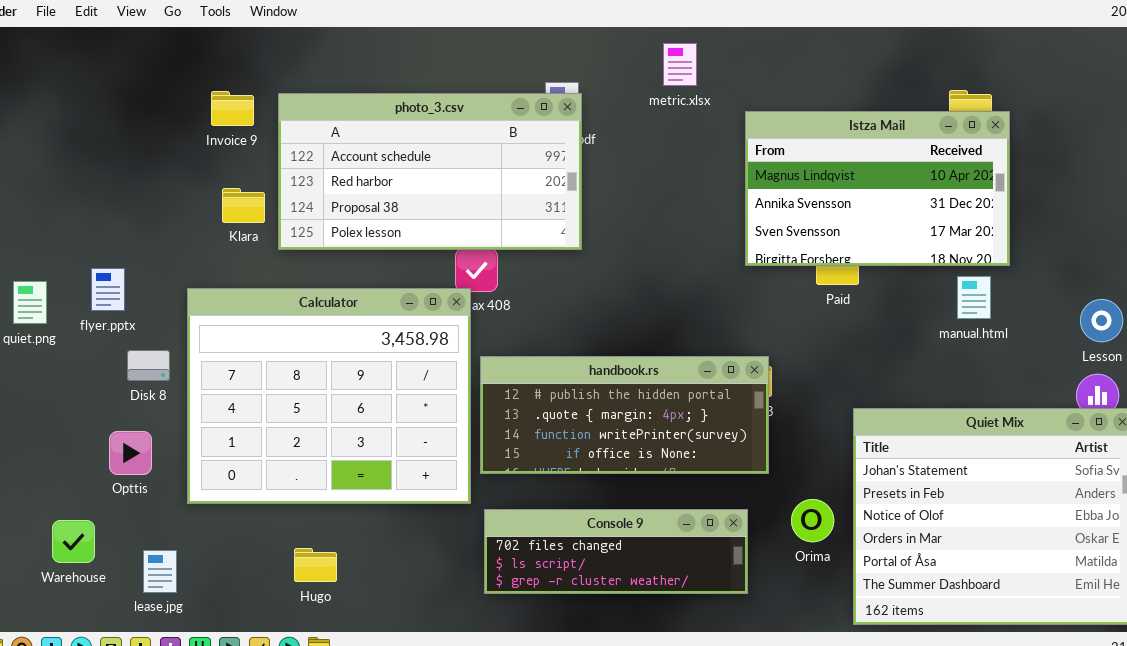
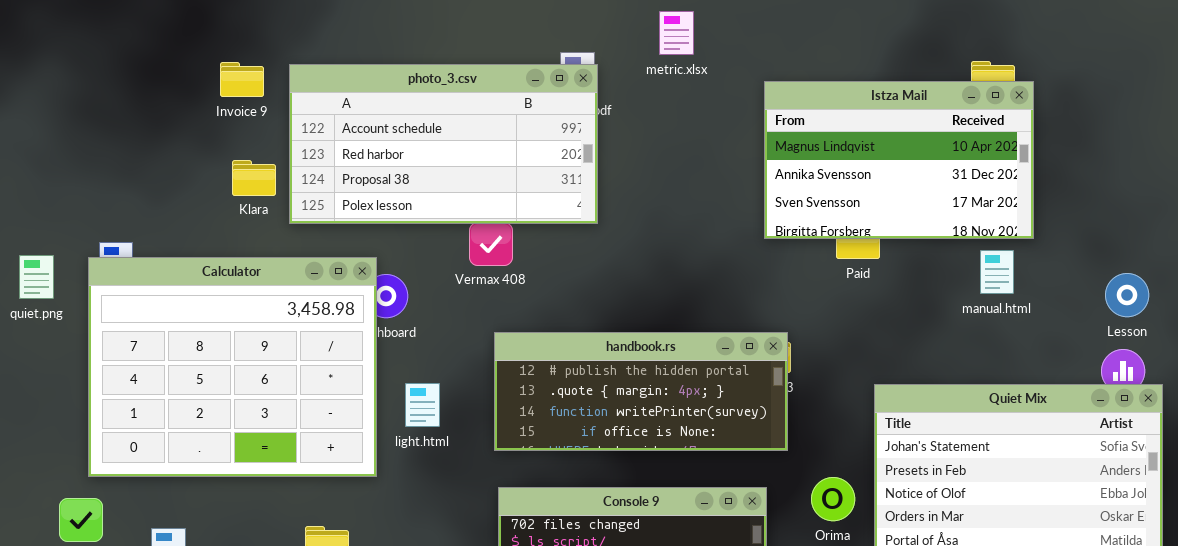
metric.xlsx: [663,43,697,86] -> [659,11,694,55], moved
Calculator: [187,288,471,504] -> [88,257,377,477], moved

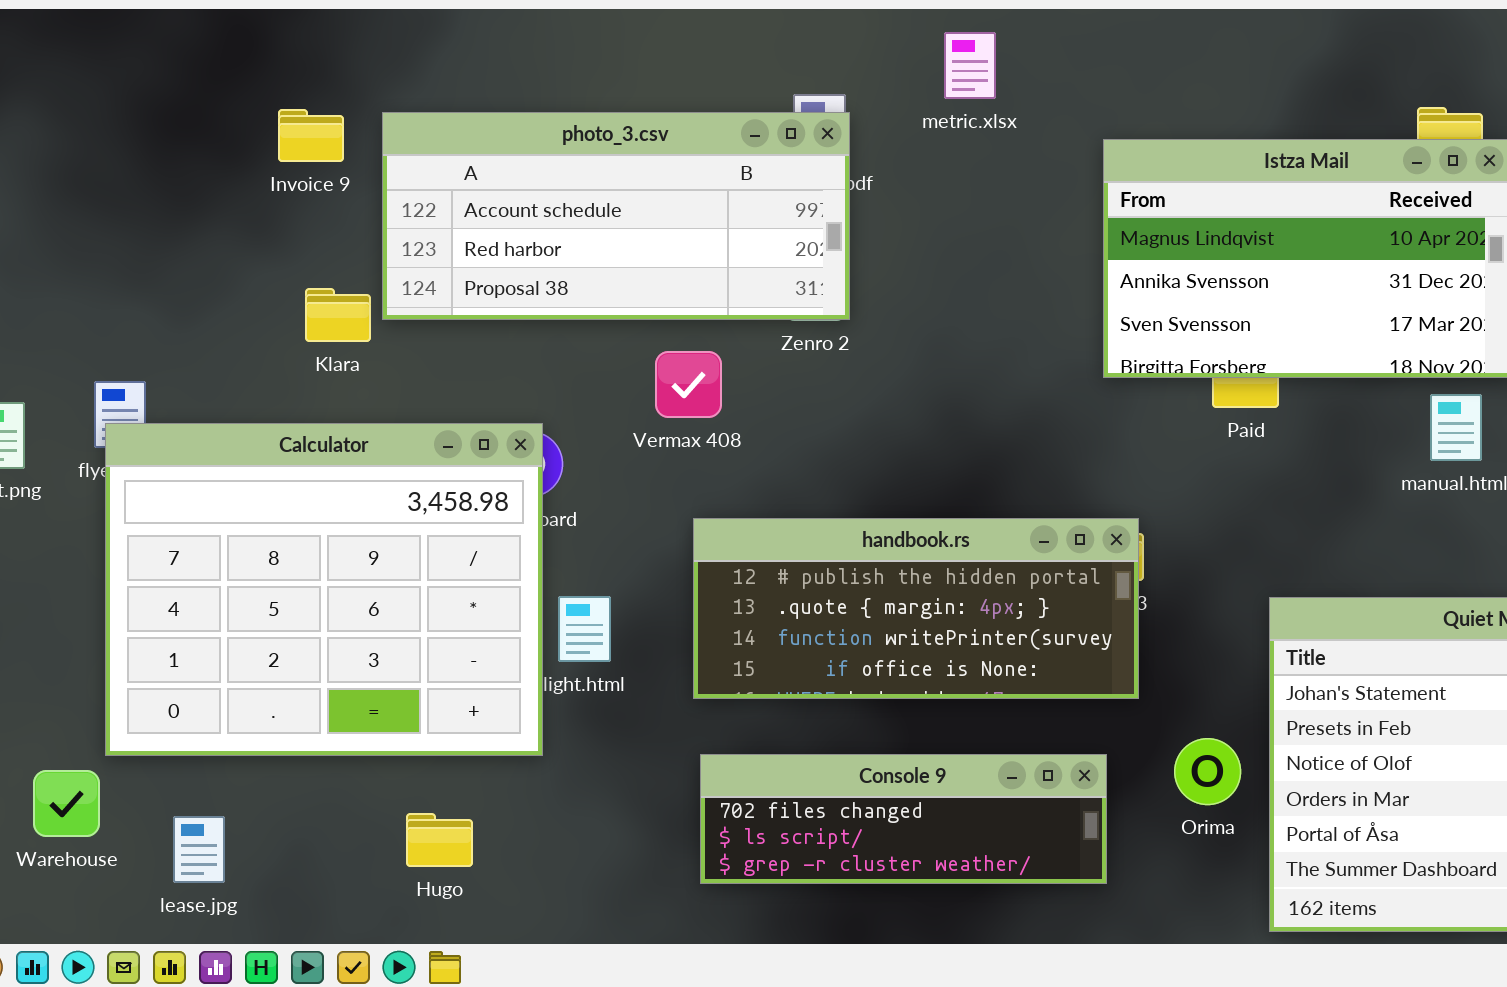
photo_3.csv: [289,64,598,224] -> [382,112,850,320], resized
Klara: [232,160,276,196] -> [305,288,371,342], moved
Calculator: [88,257,377,477] -> [105,423,543,756], moved

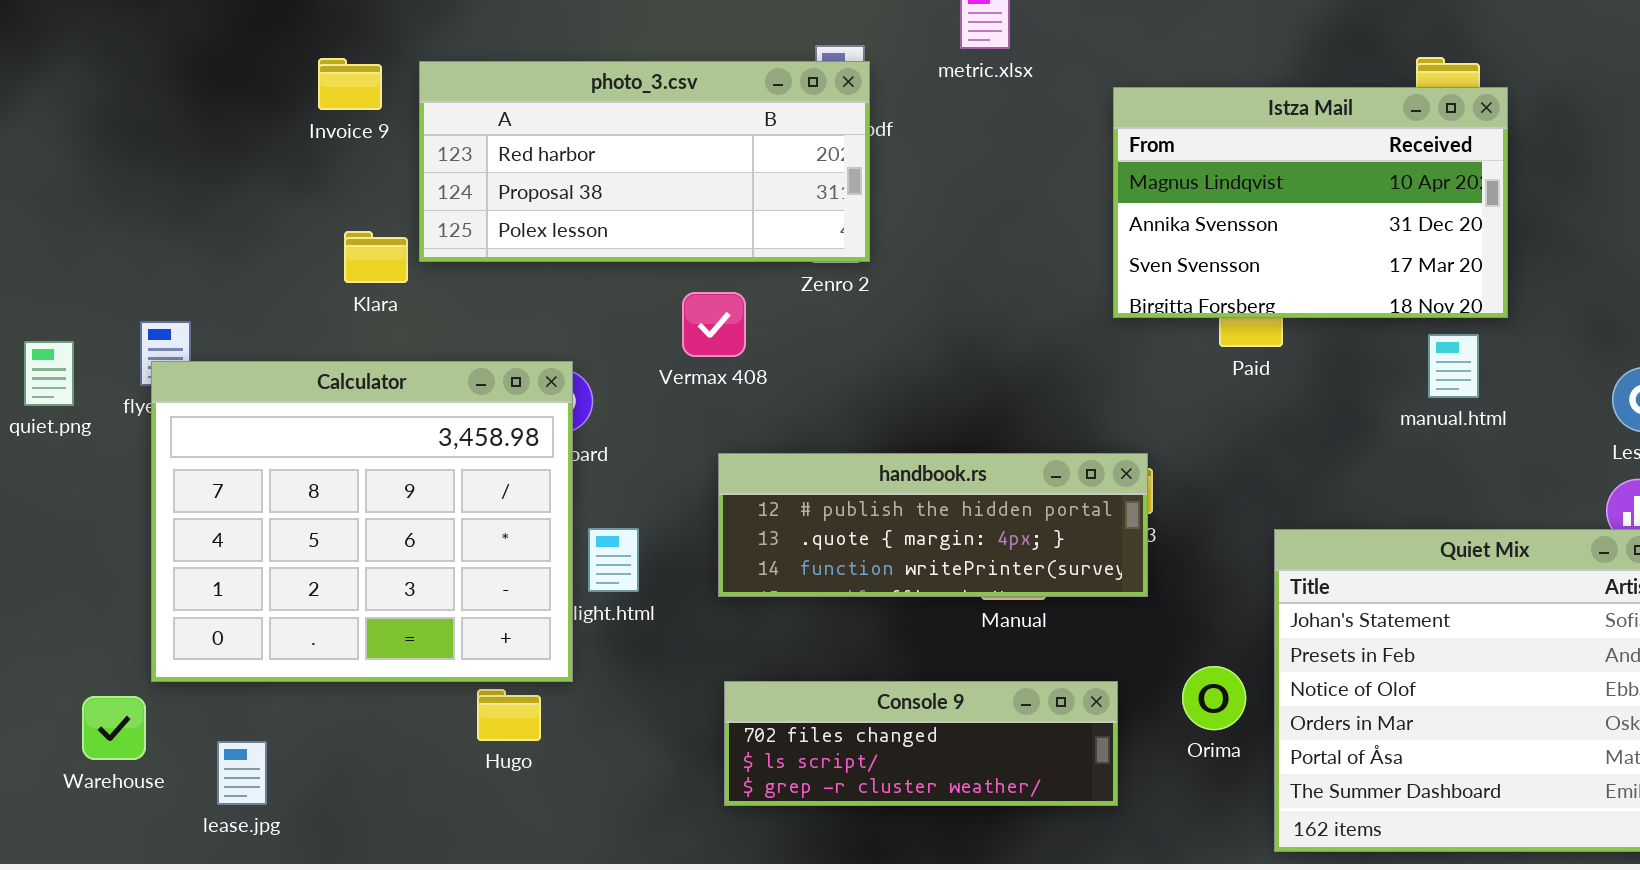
photo_3.csv: [382,112,850,320] -> [419,61,870,262], scrolled down 1 row
handbook.rs: [693,518,1139,699] -> [718,453,1148,597], resized
Hugo: [406,813,473,867] -> [477,689,541,741], moved

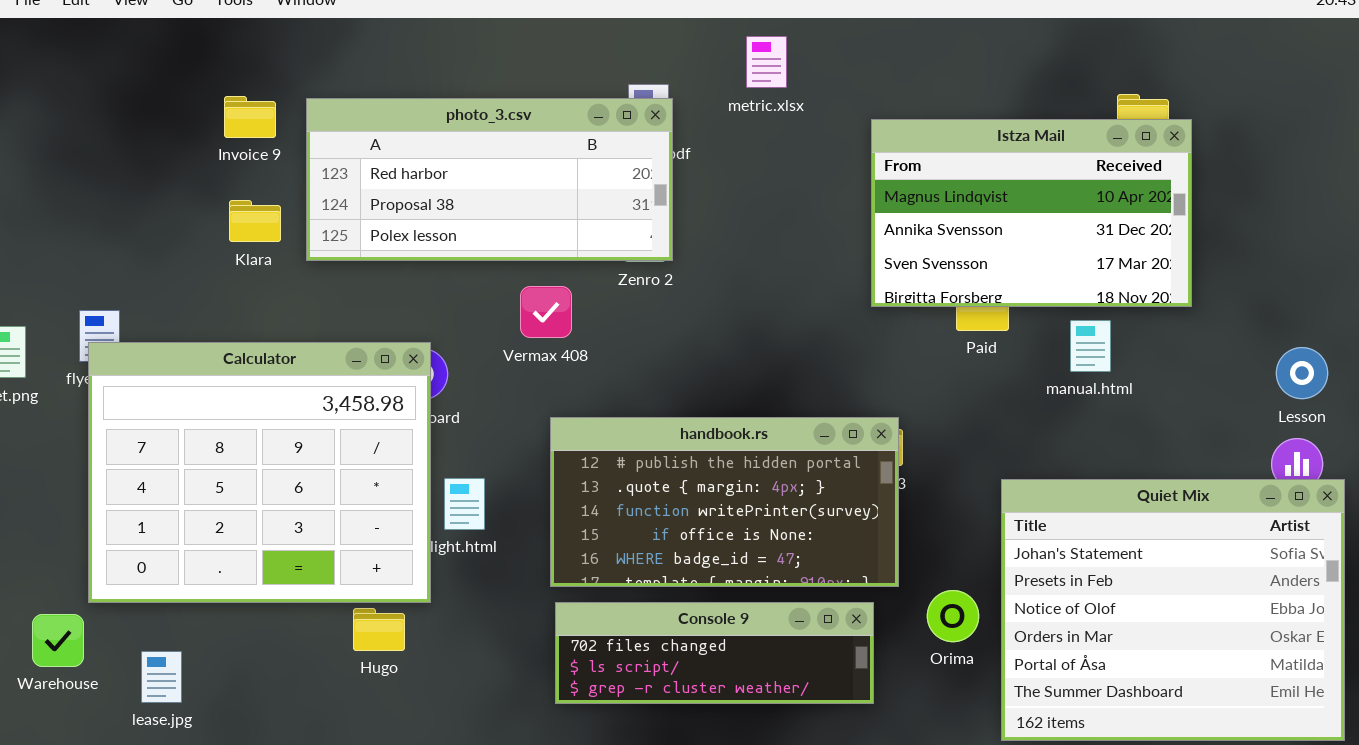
Klara: [344,231,408,283] -> [229,200,281,242], moved
manual.html: [1428,334,1479,398] -> [1070,320,1111,372], moved
handbook.rs: [718,453,1148,597] -> [550,417,899,587], resized

